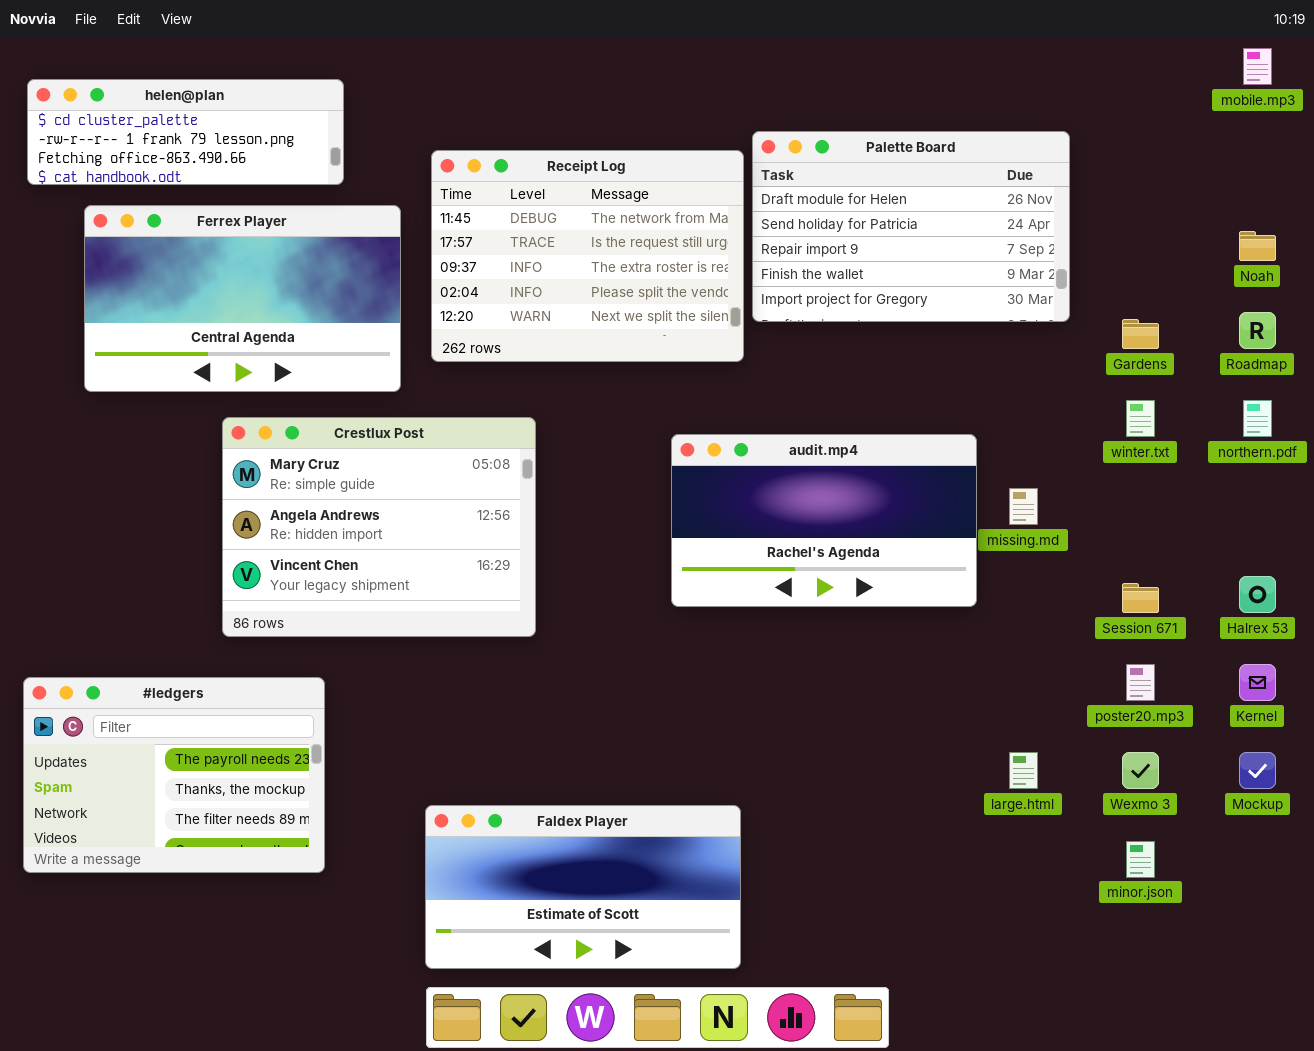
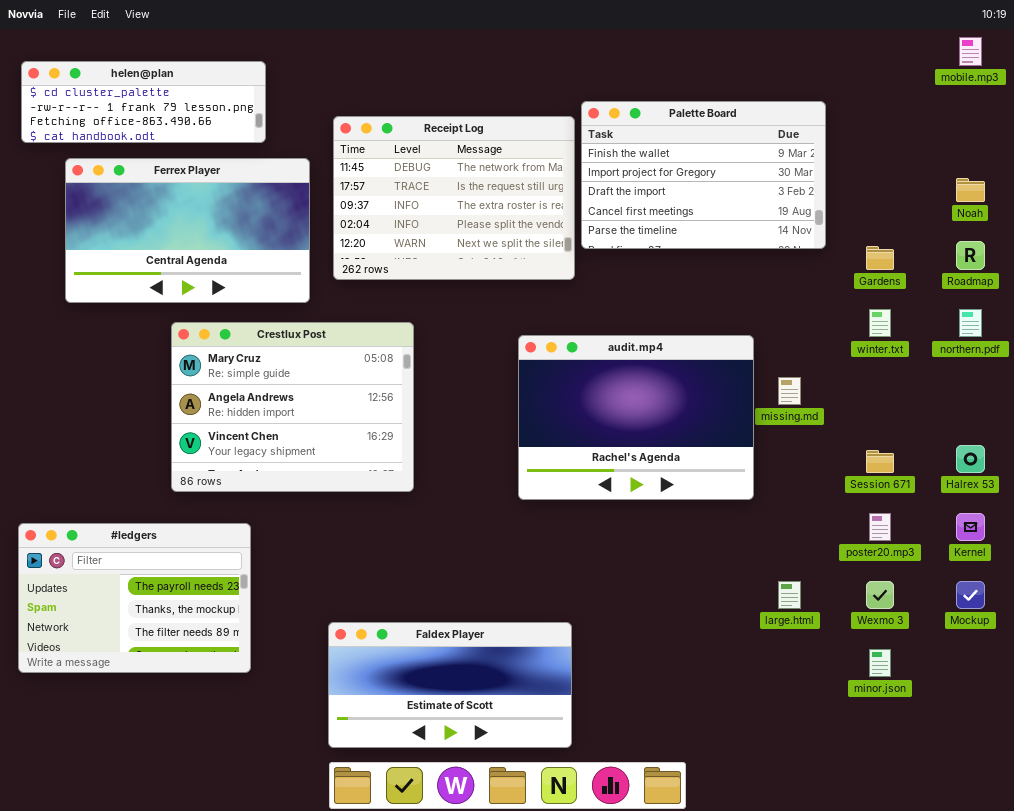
Palette Board: [752,131,1070,322] -> [581,101,826,249], scrolled down 3 rows
audit.mp4: [671,434,977,607] -> [518,335,754,500], resized

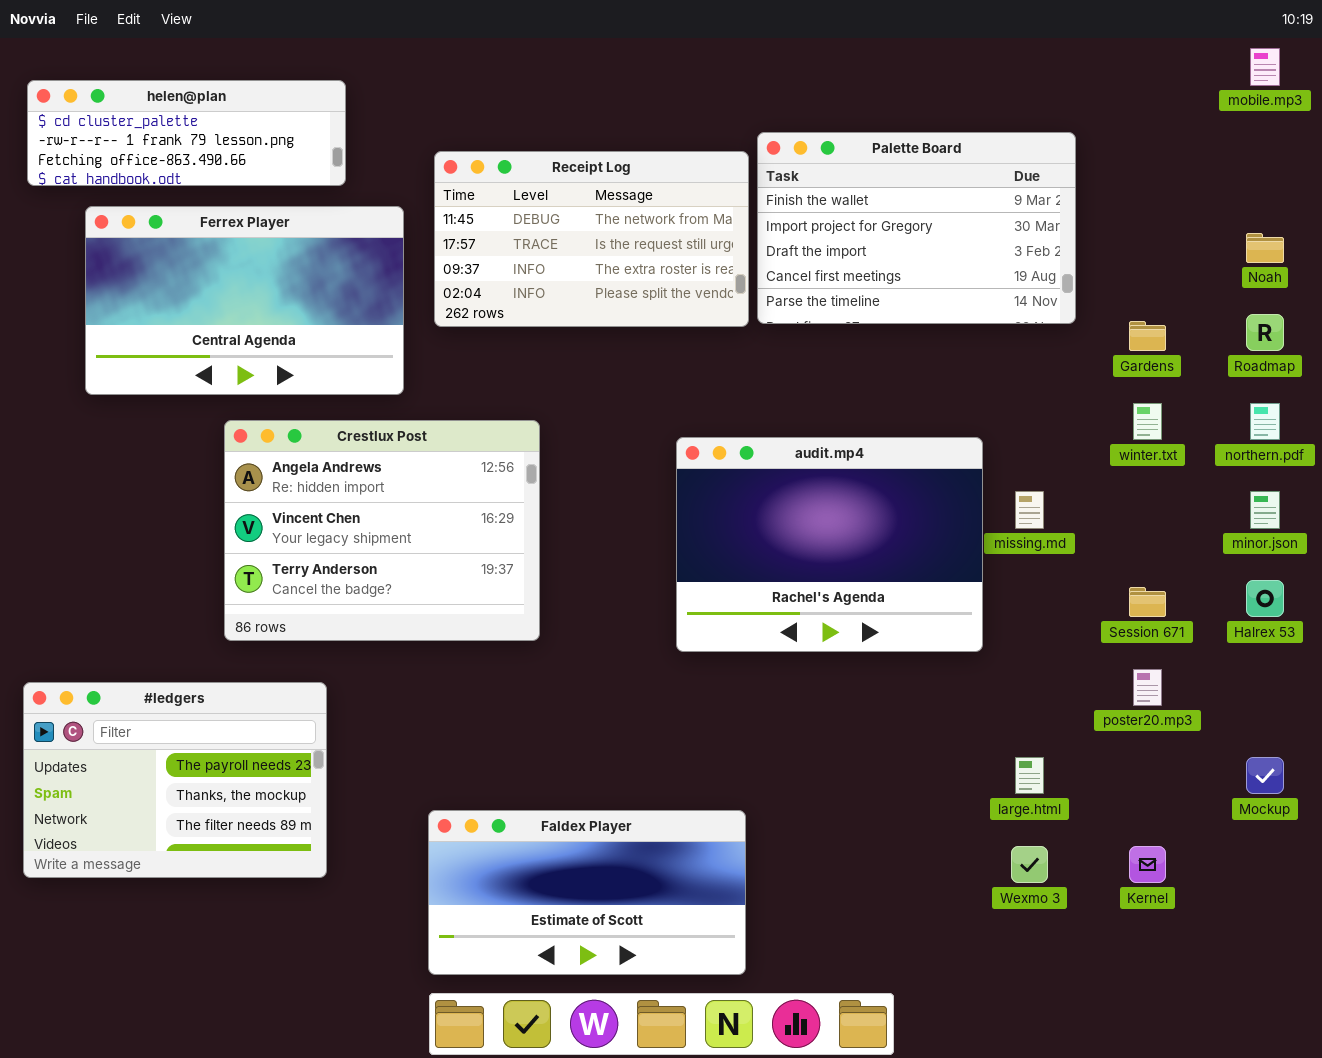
Receipt Log: [333,116,575,280] -> [434,151,749,327], resized
Crestlux Post: [171,322,414,492] -> [224,420,540,641], scrolled down 1 row
Kernel: [956,513,985,541] -> [1129,846,1166,883], moved
Wexmo 3: [866,581,894,609] -> [1011,846,1048,883], moved
minor.json: [869,649,891,677] -> [1250,491,1280,529], moved

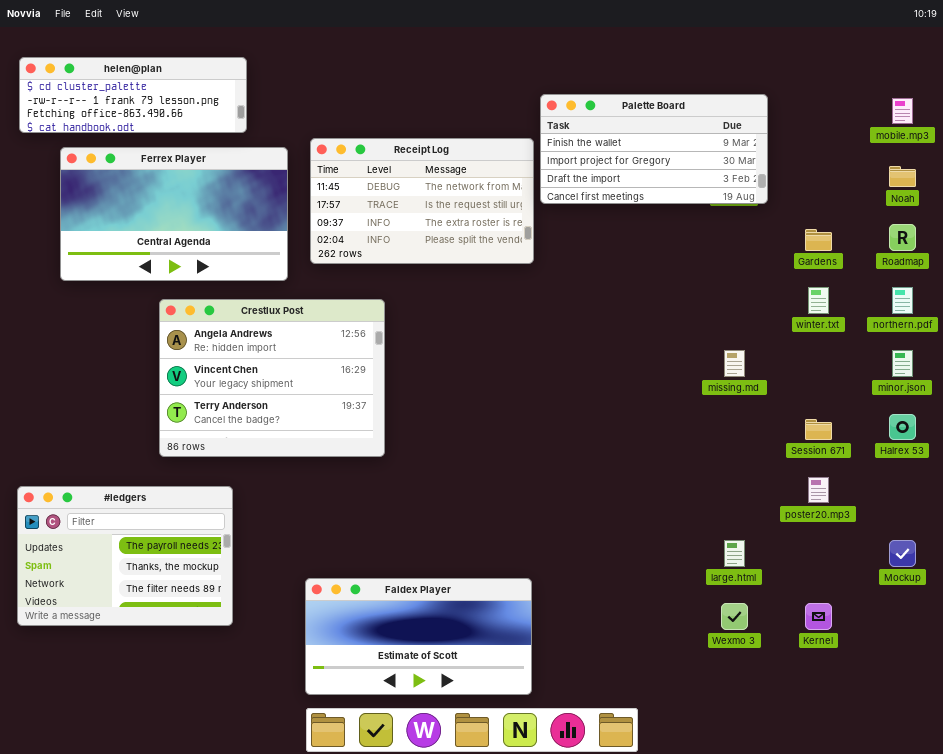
mobile.mp3: [1250,48,1280,86] -> [892,98,913,124], moved
Palette Board: [757,132,1076,324] -> [540,94,768,204], resized
Receipt Log: [434,151,749,327] -> [310,138,534,264], moved
audit.mp4: [676,437,983,652] -> none, closed

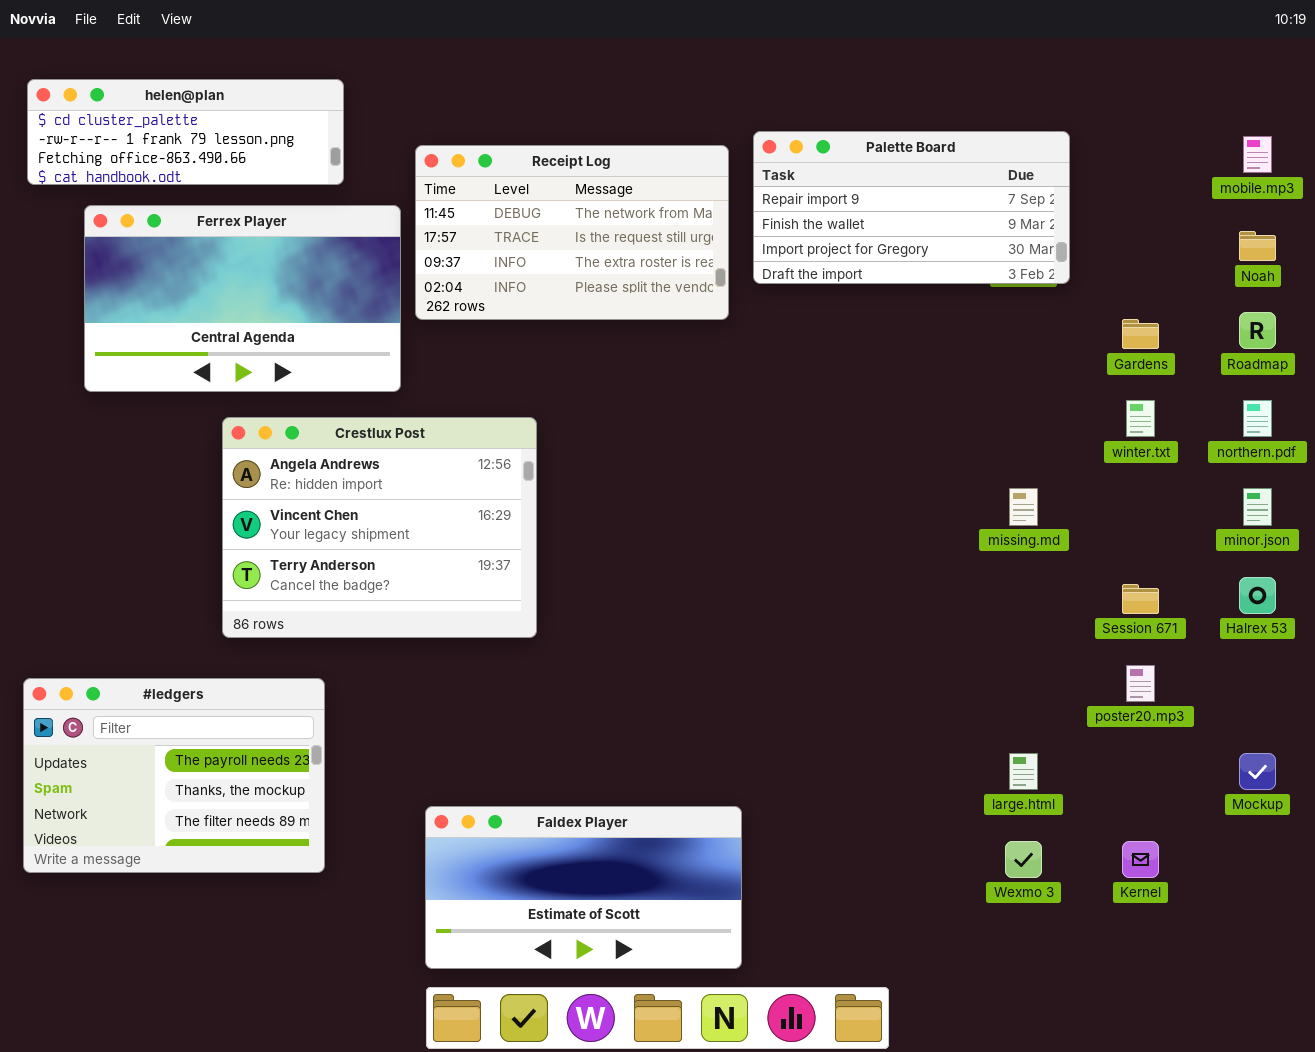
Palette Board: [540,94,768,204] -> [753,131,1070,284], scrolled up 1 row
Receipt Log: [310,138,534,264] -> [415,145,729,320], moved

